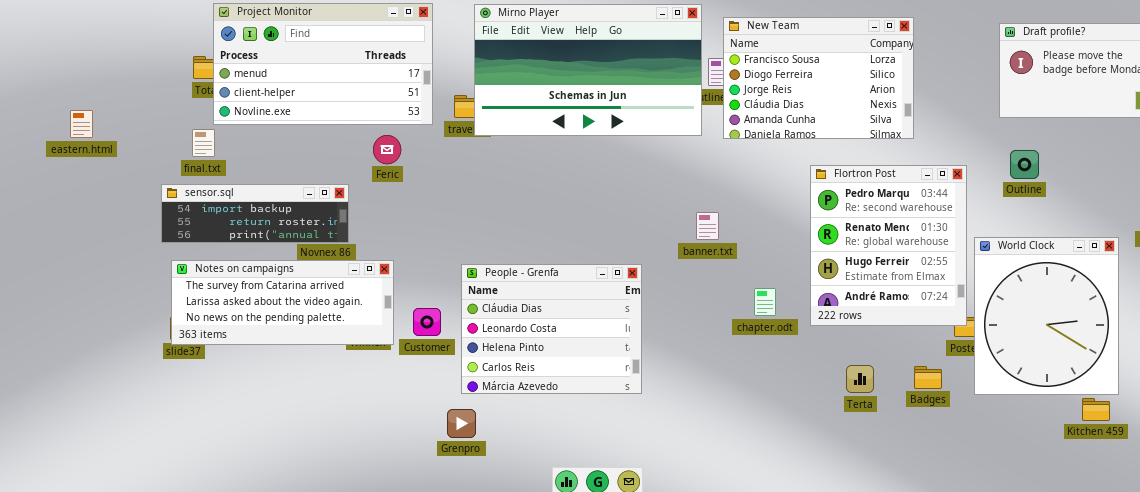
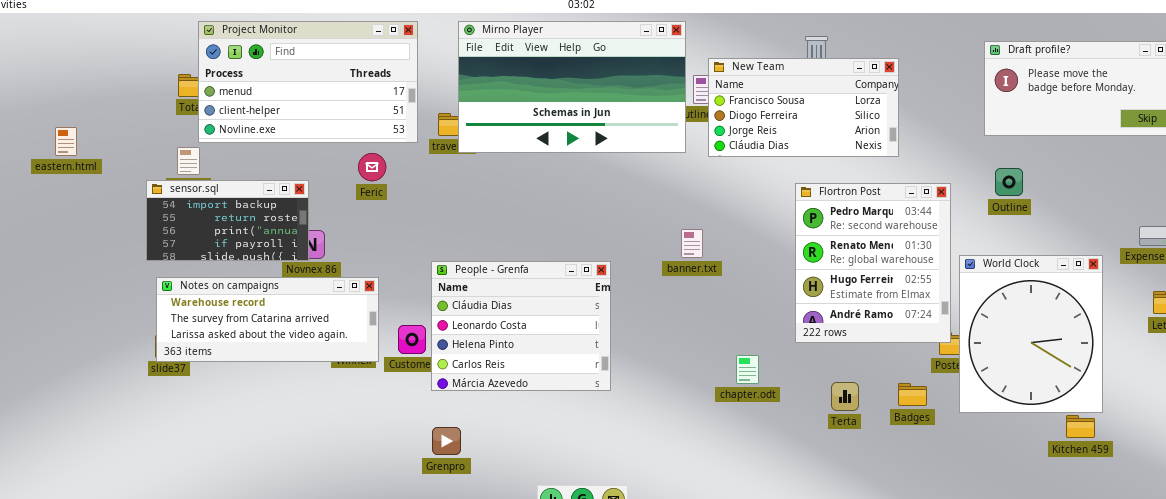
New Team: [723,17,914,139] -> [708,58,899,157], resized
sensor.sql: [161,184,349,243] -> [146,180,309,261], resized
Notes on campaigns: [171,260,394,345] -> [156,277,379,362], scrolled up 1 row
People - Grenfa: [461,264,642,394] -> [431,261,611,391], moved
chapter.odt: [754,288,776,316] -> [736,355,759,384], moved

